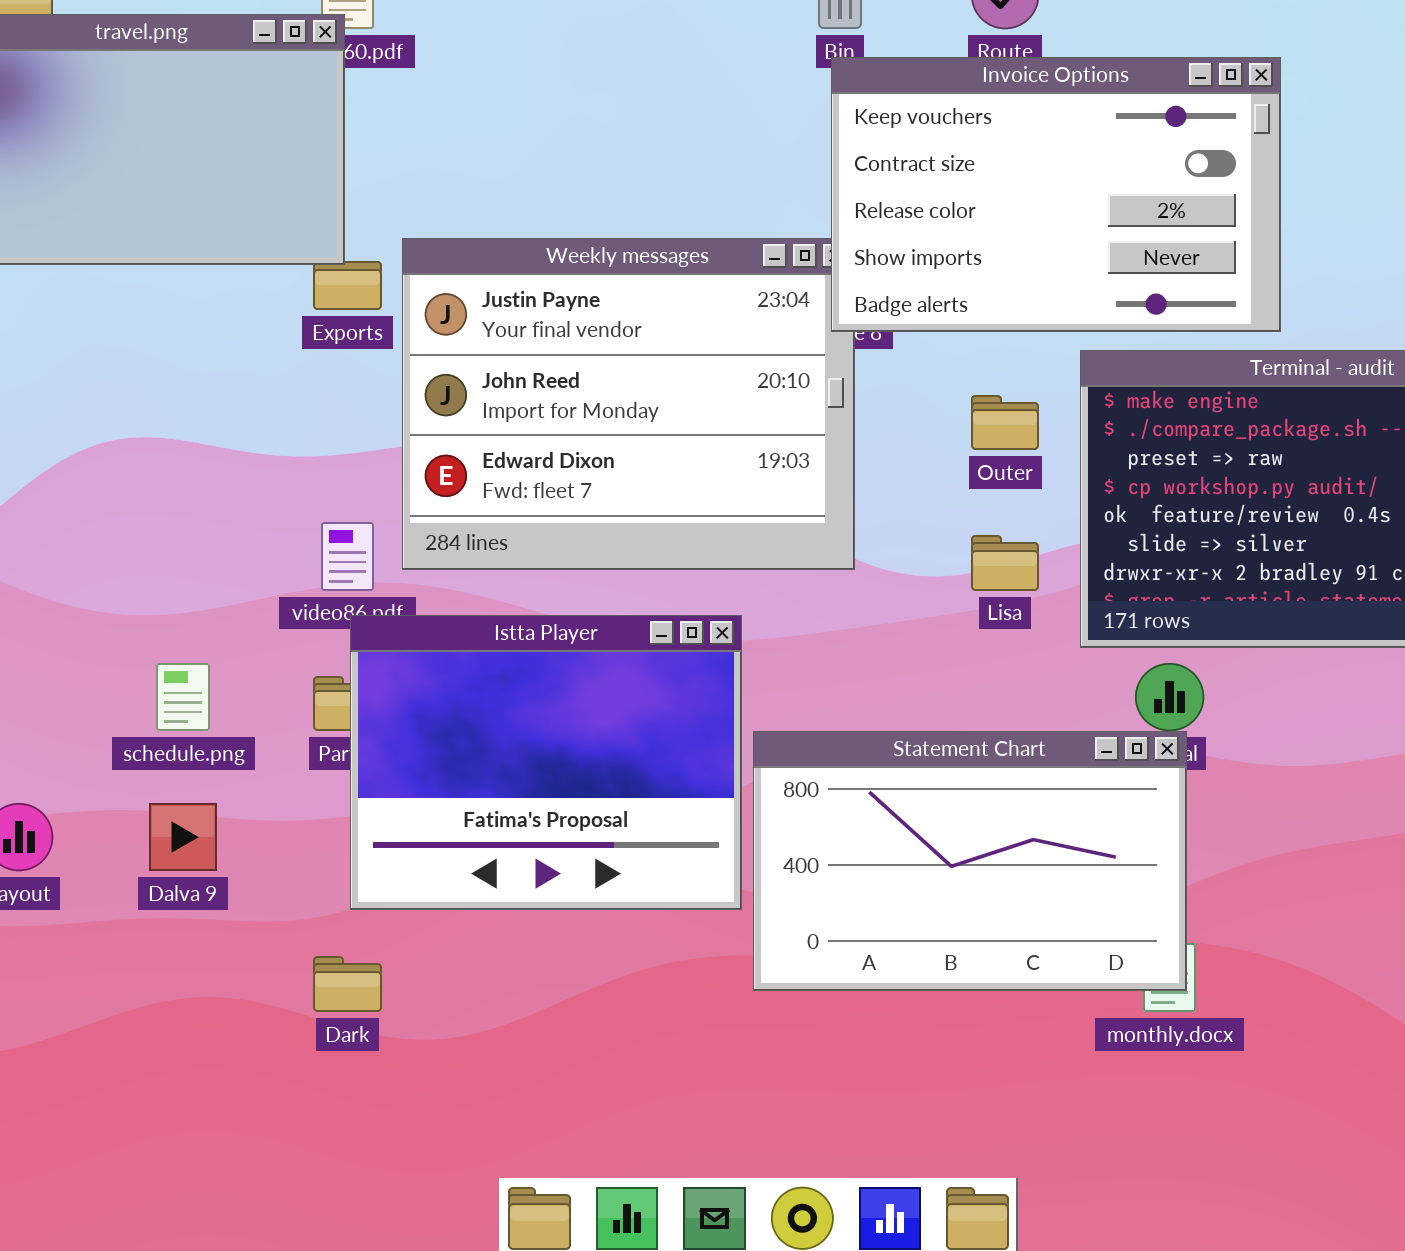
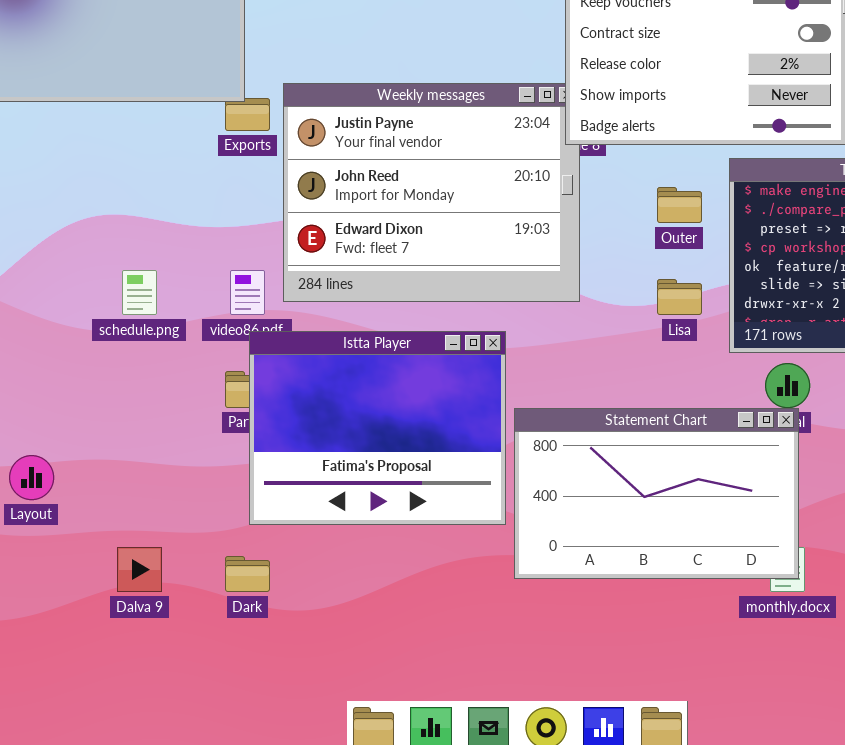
schedule.png: [156,663,210,731] -> [122,270,157,315], moved
Dalva 9: [149,803,217,871] -> [117,547,162,592], moved

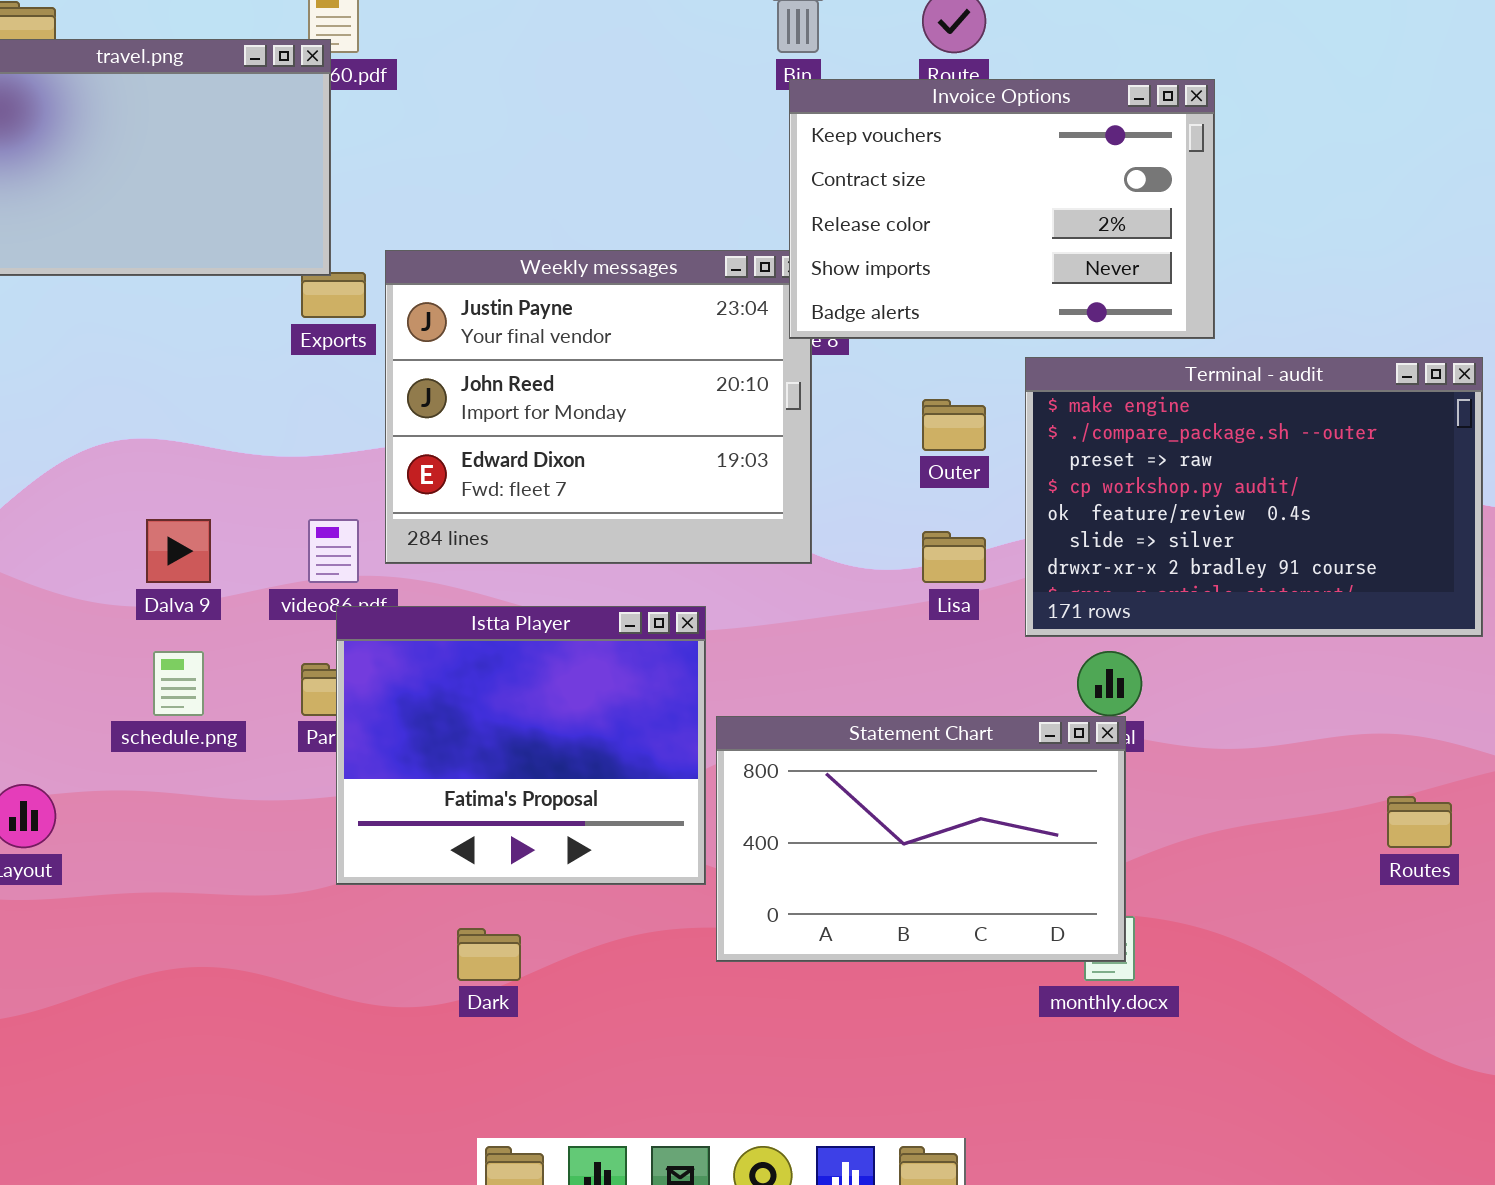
schedule.png: [122,270,157,315] -> [153,651,204,716], moved
Dalva 9: [117,547,162,592] -> [146,519,211,583], moved
Dark: [225,556,270,592] -> [457,928,521,981], moved

